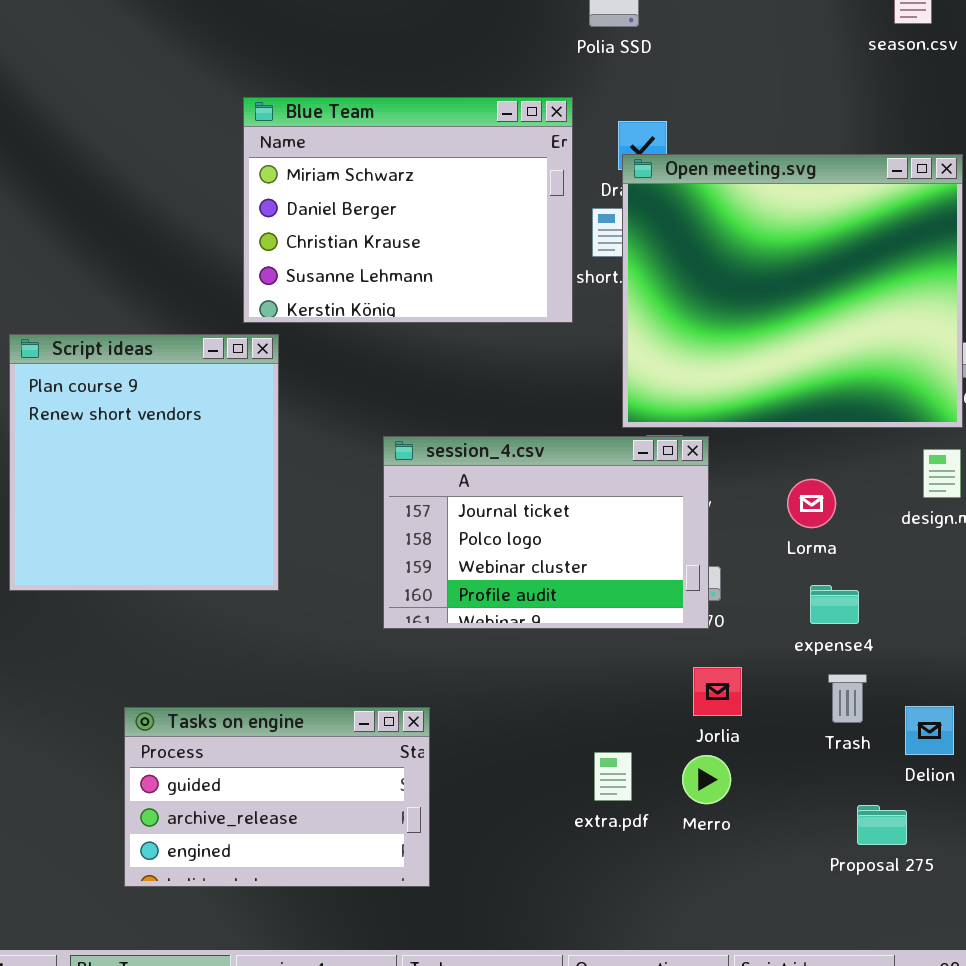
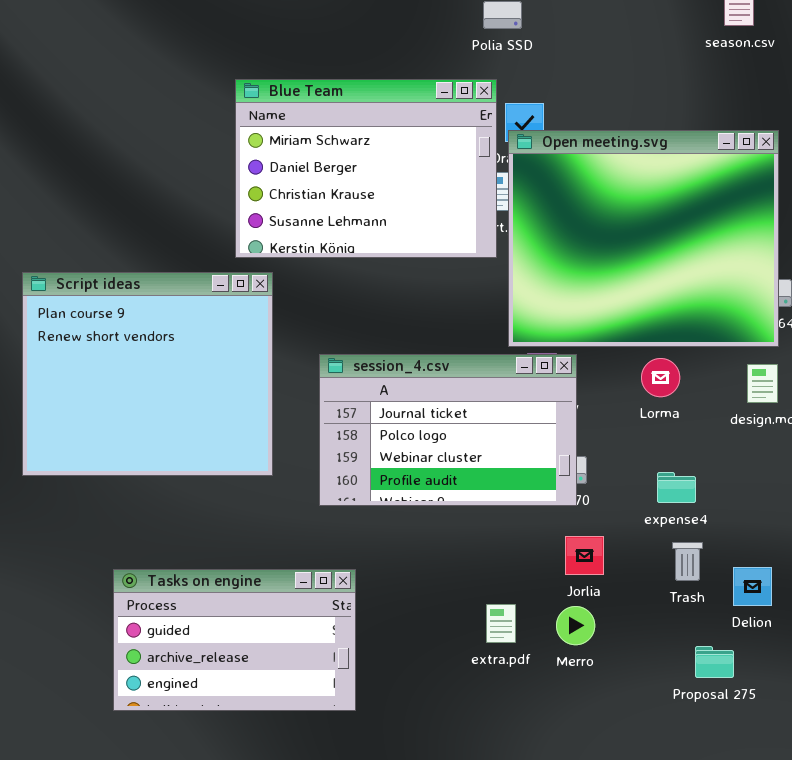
Blue Team: [243,97,573,323] -> [235,79,497,258], moved
Script ideas: [9,334,279,591] -> [22,272,273,476], resized
Lorma: [787,479,836,528] -> [641,358,680,397], moved

